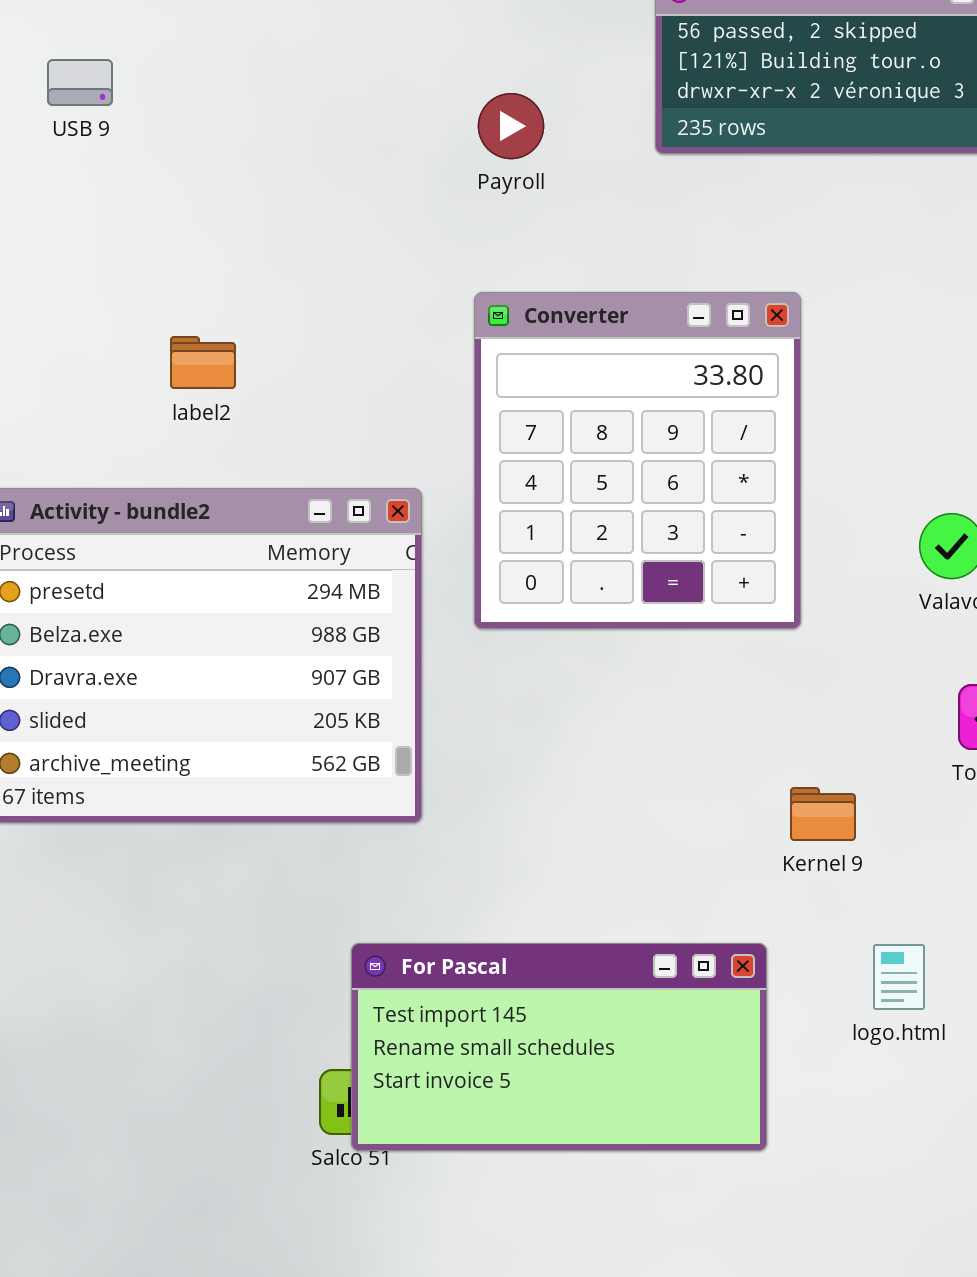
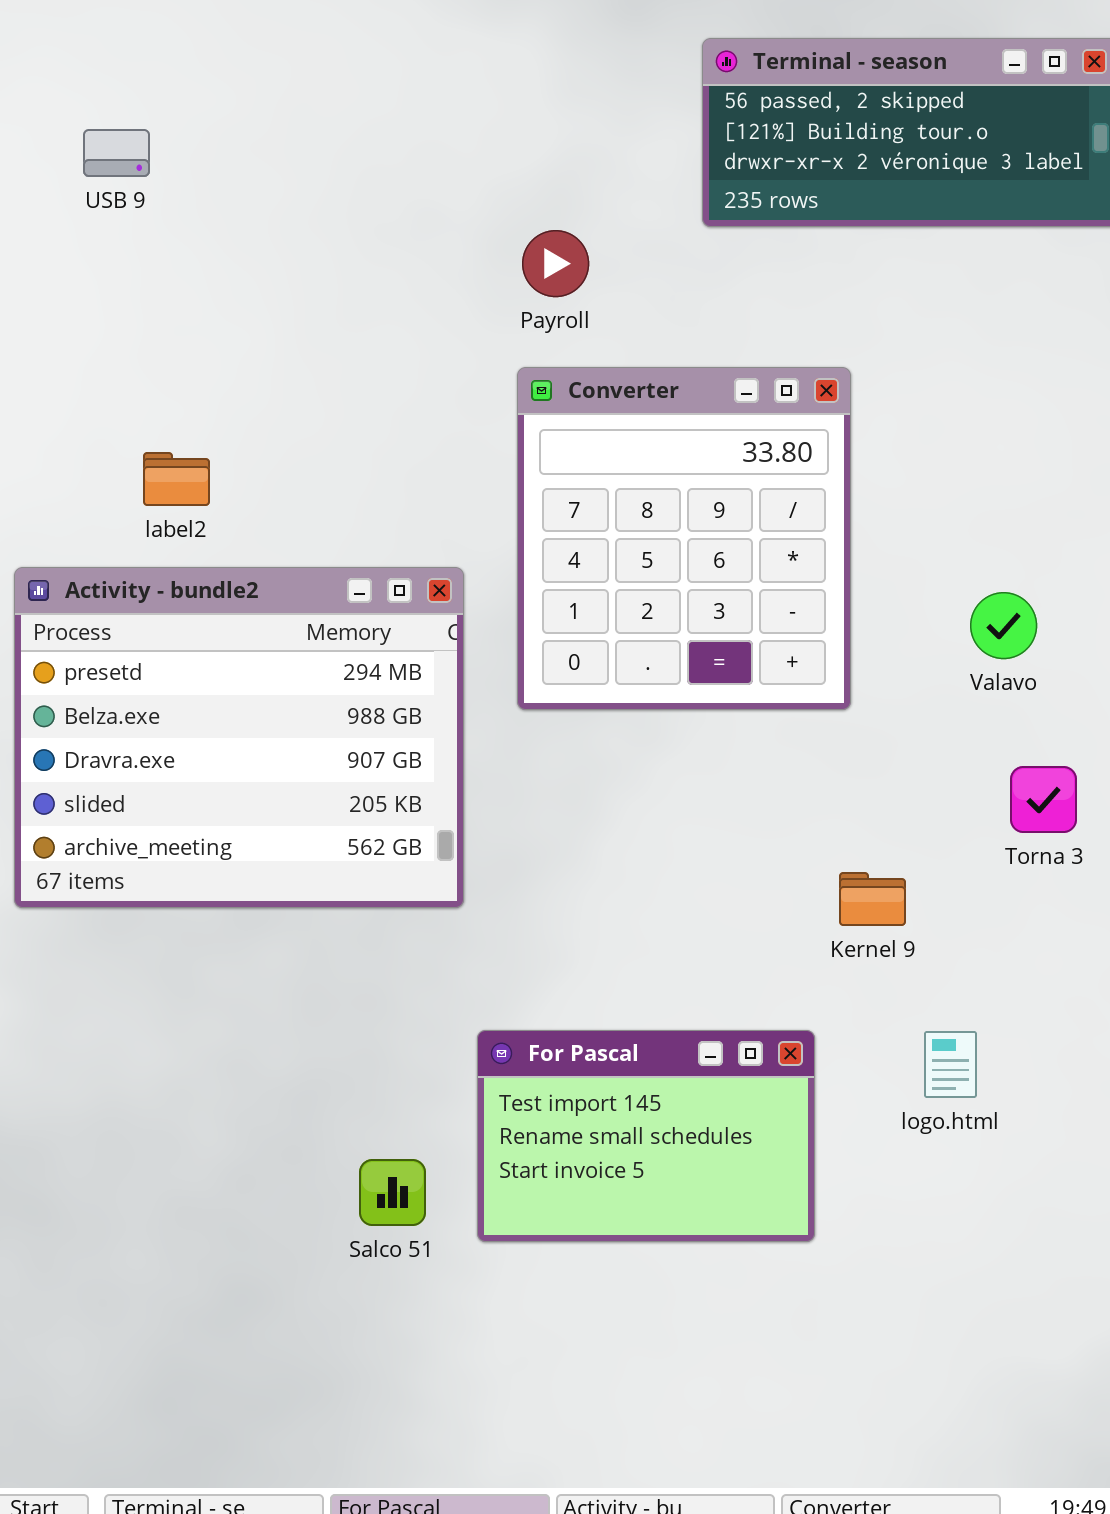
Payroll: [478,93,544,159] -> [522,230,589,297], moved
label2: [170,336,236,389] -> [143,452,210,506], moved
For Pascal: [351,943,767,1151] -> [477,1030,815,1242], resized

